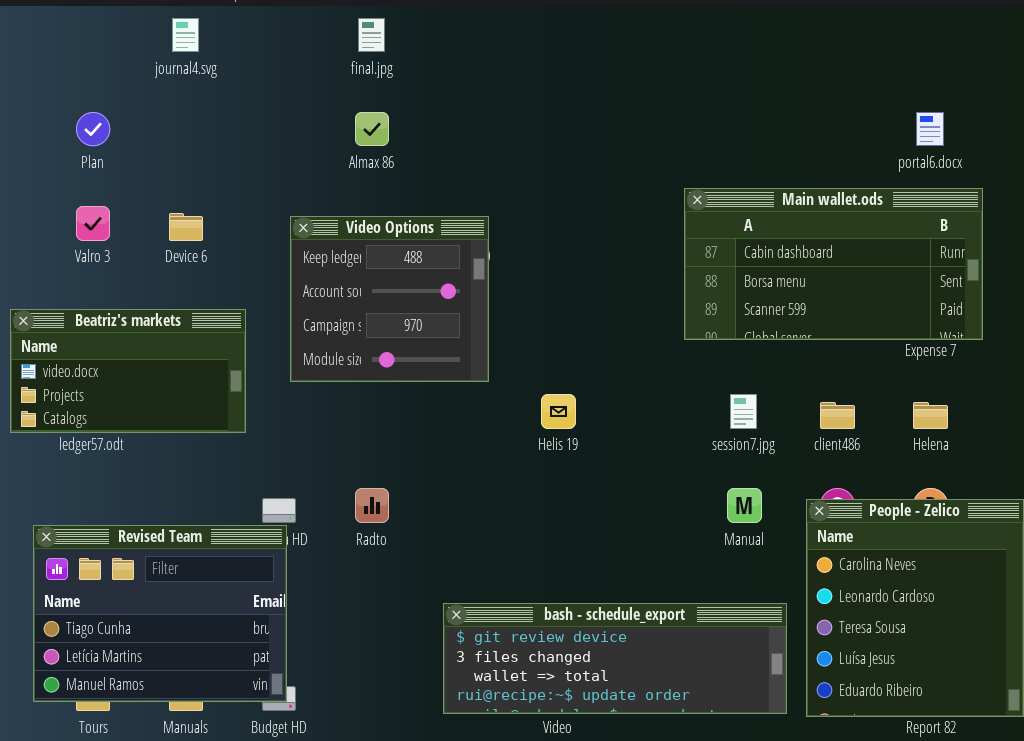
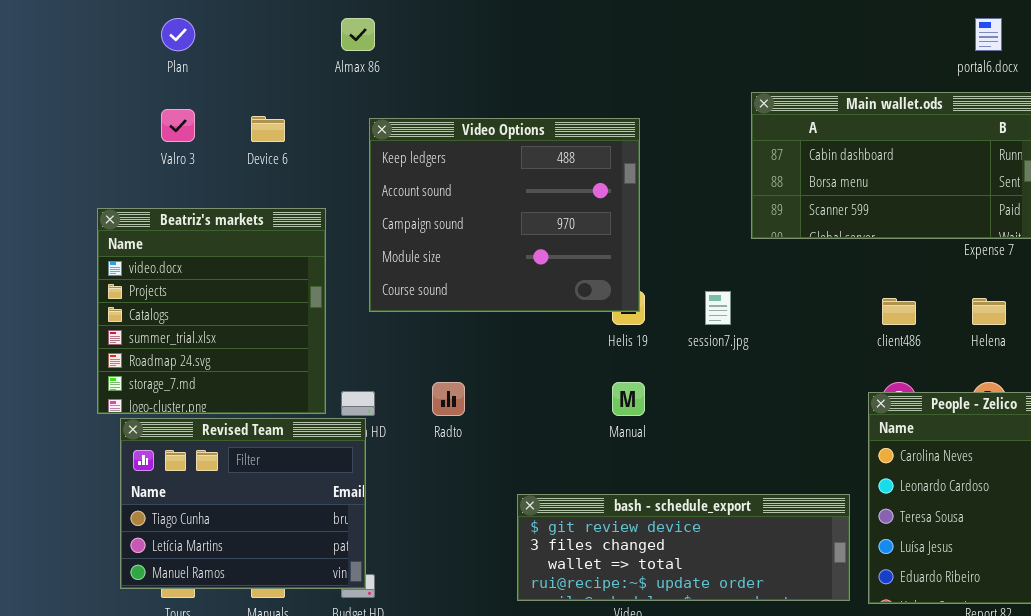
Almax 86: [355,112,389,146] -> [341,18,375,51], moved
Video Options: [290,216,489,382] -> [369,118,640,312], resized
Beatriz's markets: [10,309,246,433] -> [97,208,326,414], resized
session7.jpg: [730,394,757,429] -> [705,291,731,325], moved
Manual: [727,488,762,523] -> [612,382,645,416], moved

